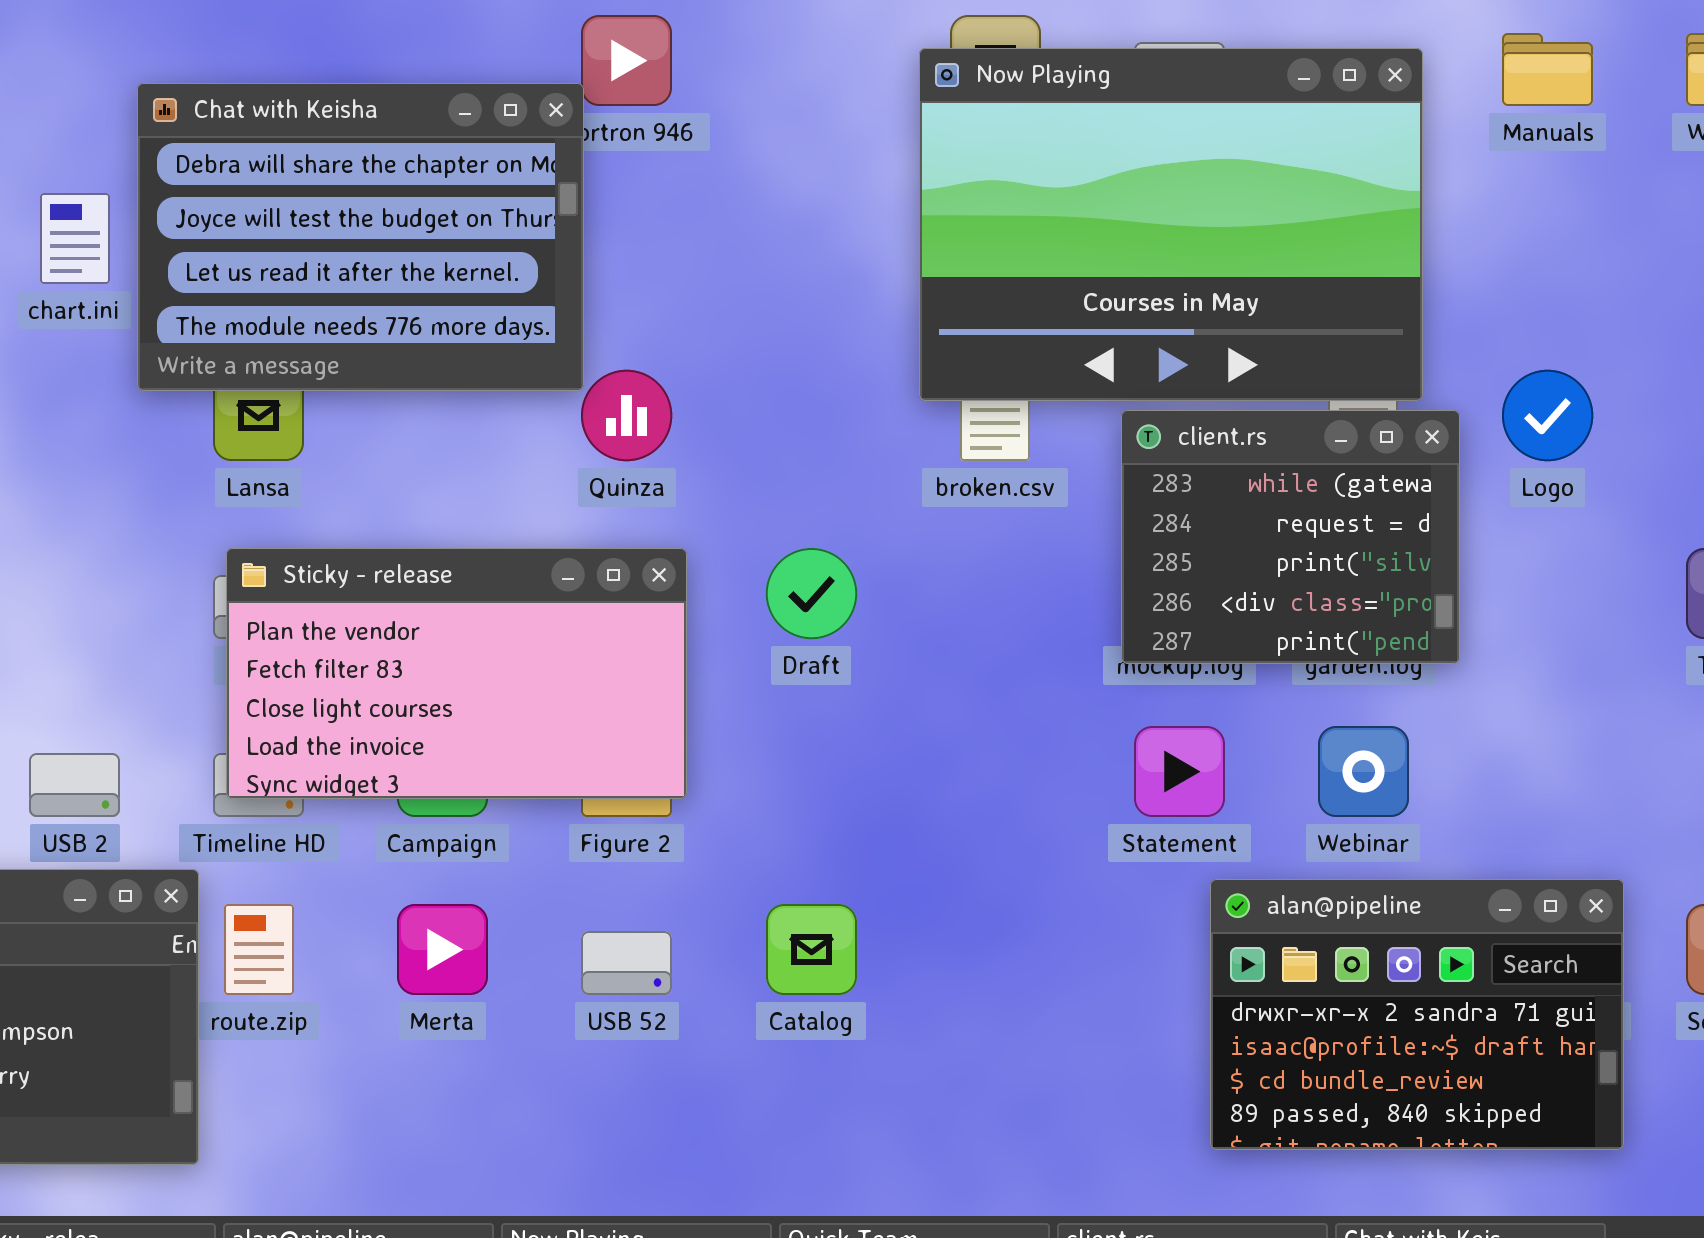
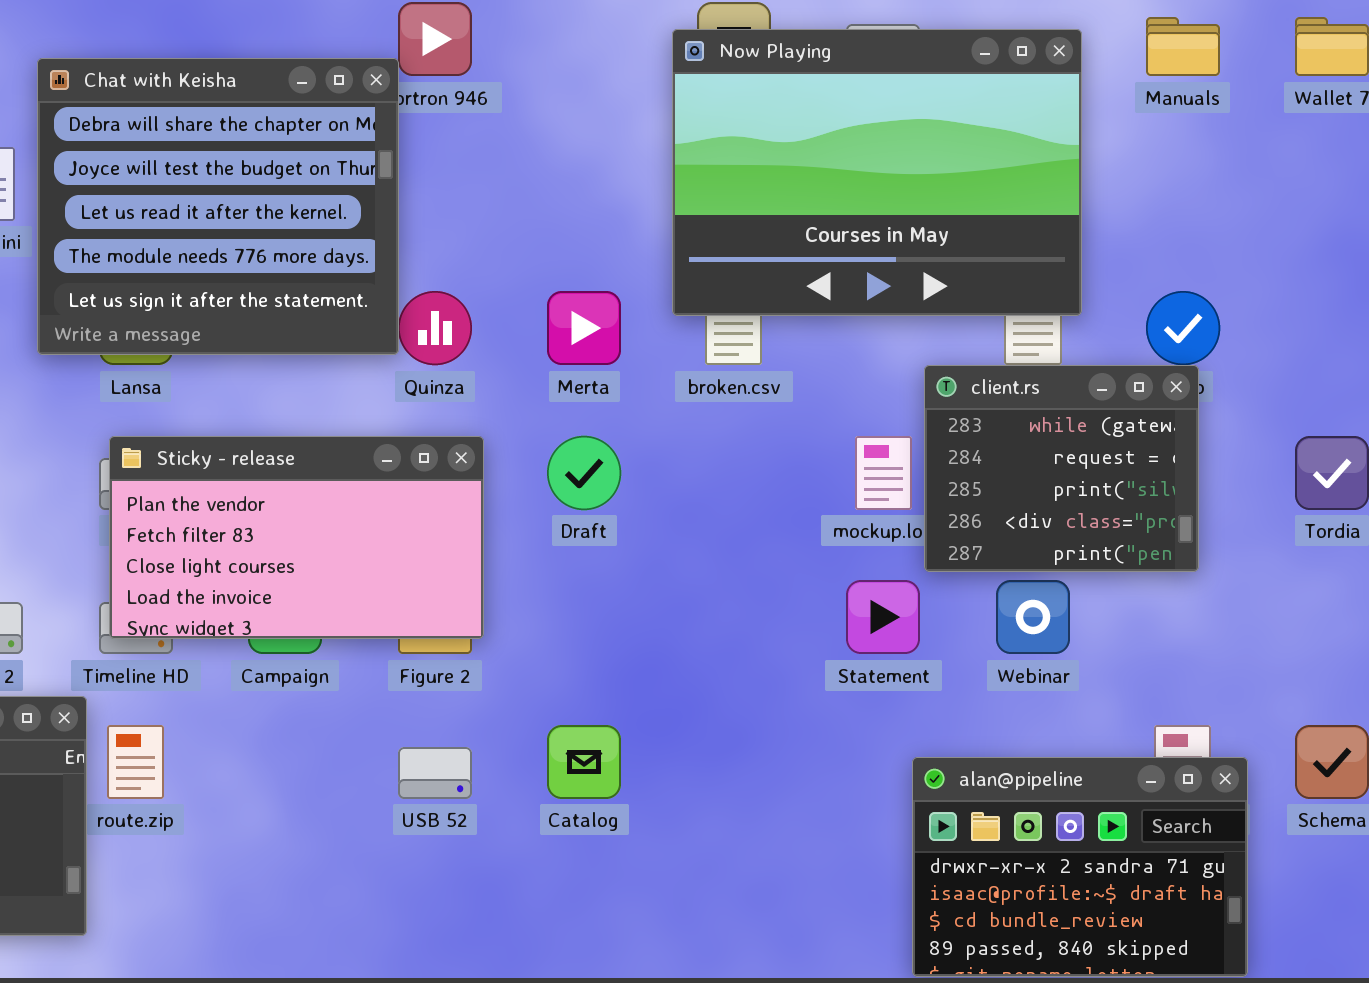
Chat with Keisha: [137,83,584,391] -> [37,58,399,355], resized
client.rs: [1121,410,1460,664] -> [924,365,1199,572], moved
alan@pipeline: [1210,879,1624,1150] -> [912,757,1248,977], moved
Merta: [397,904,488,995] -> [547,291,621,365], moved

